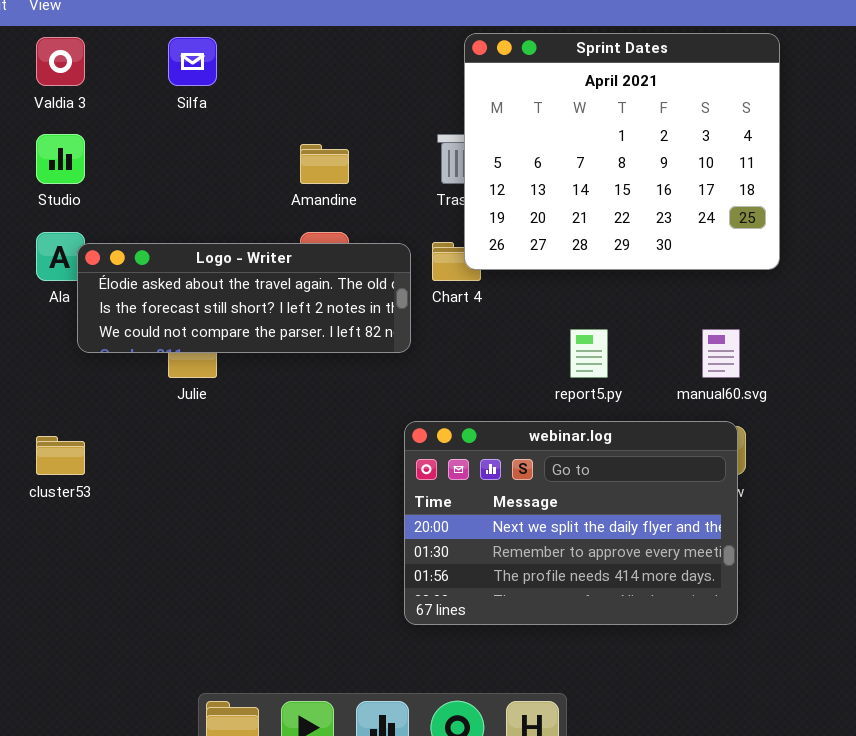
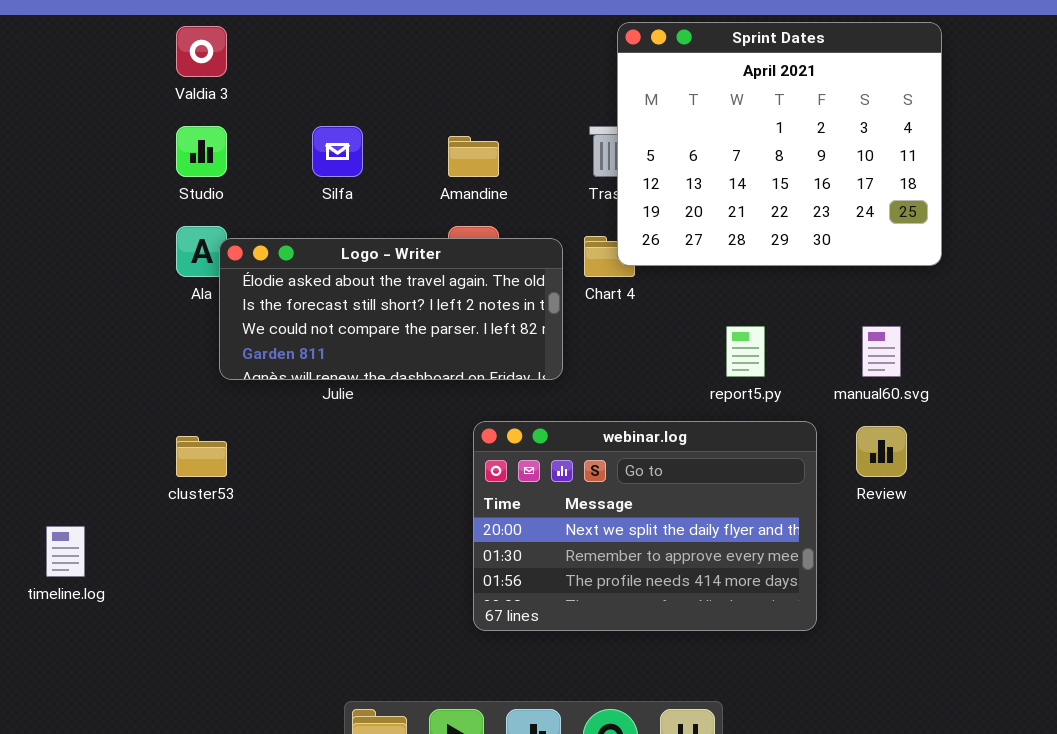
Silfa: [168,37,217,86] -> [312,126,363,177], moved
Logo - Writer: [77,243,411,353] -> [219,238,563,380], resized
webinar.log: [404,421,738,625] -> [473,421,817,631], moved

